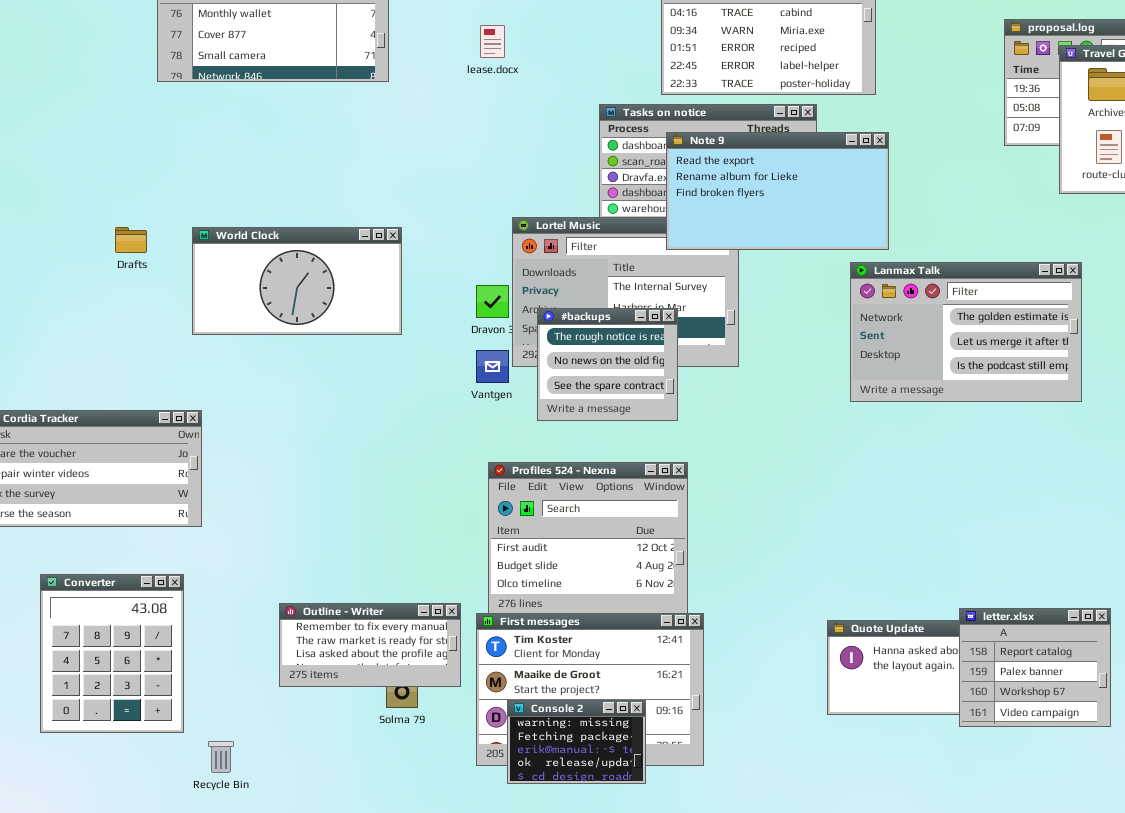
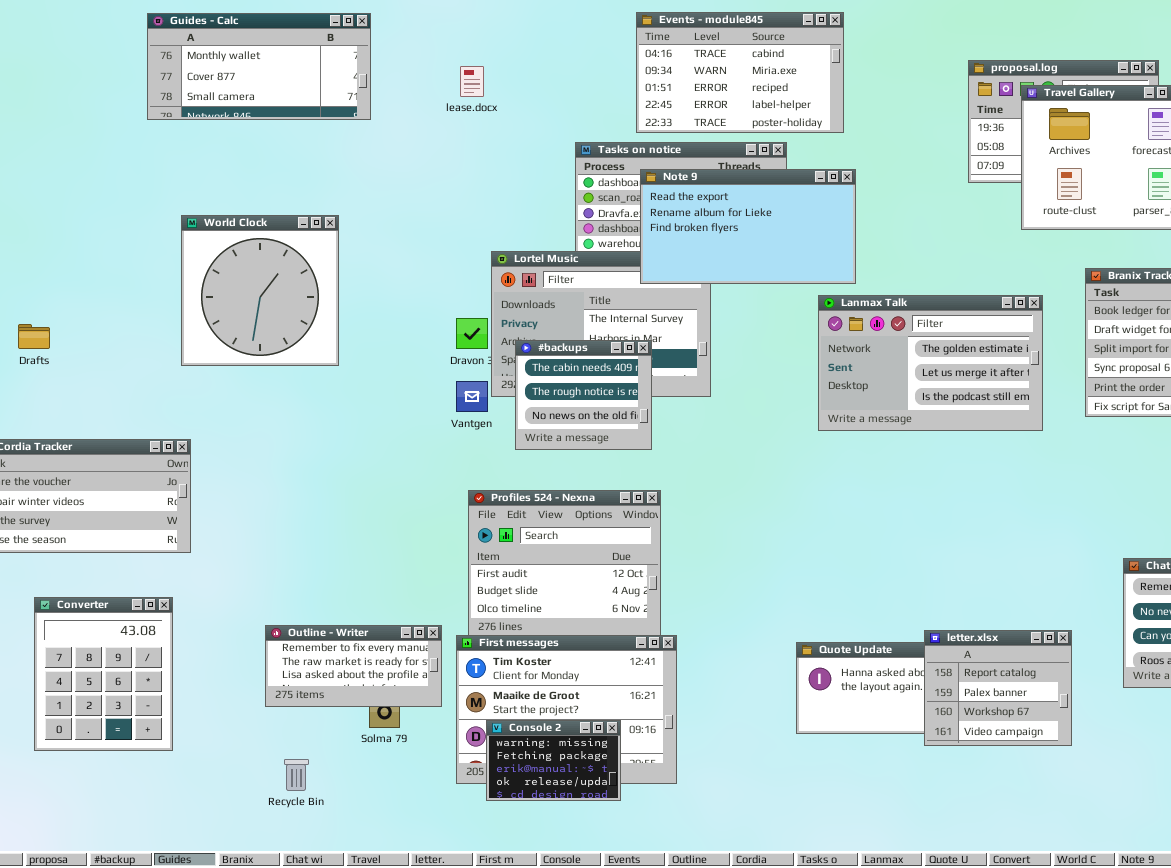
Drafts: [115,227,147,253] -> [18,324,50,349], moved
World Clock: [192,227,402,335] -> [181,215,339,366], resized
#backups: [537,308,678,421] -> [515,340,652,450], scrolled up 1 row
Recycle Bin: [208,741,234,773] -> [284,759,309,791], moved

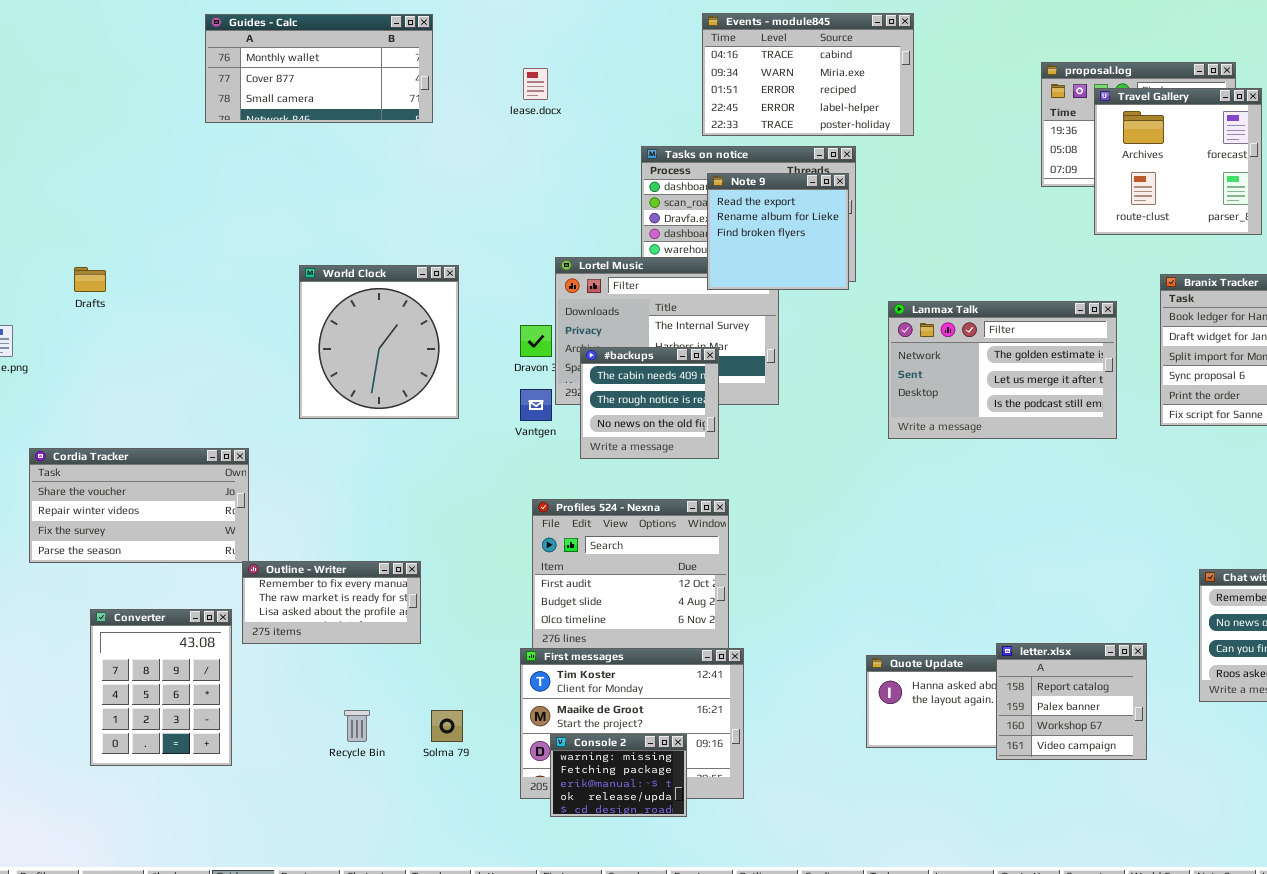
Note 9: [640,169,856,284] -> [707,173,849,290], resized
World Clock: [181,215,339,366] -> [299,265,459,419], moved
Drafts: [18,324,50,349] -> [74,267,106,292], moved
Outline - Writer: [265,625,442,707] -> [242,561,421,644], moved
Recycle Bin: [284,759,309,791] -> [344,710,370,742], moved

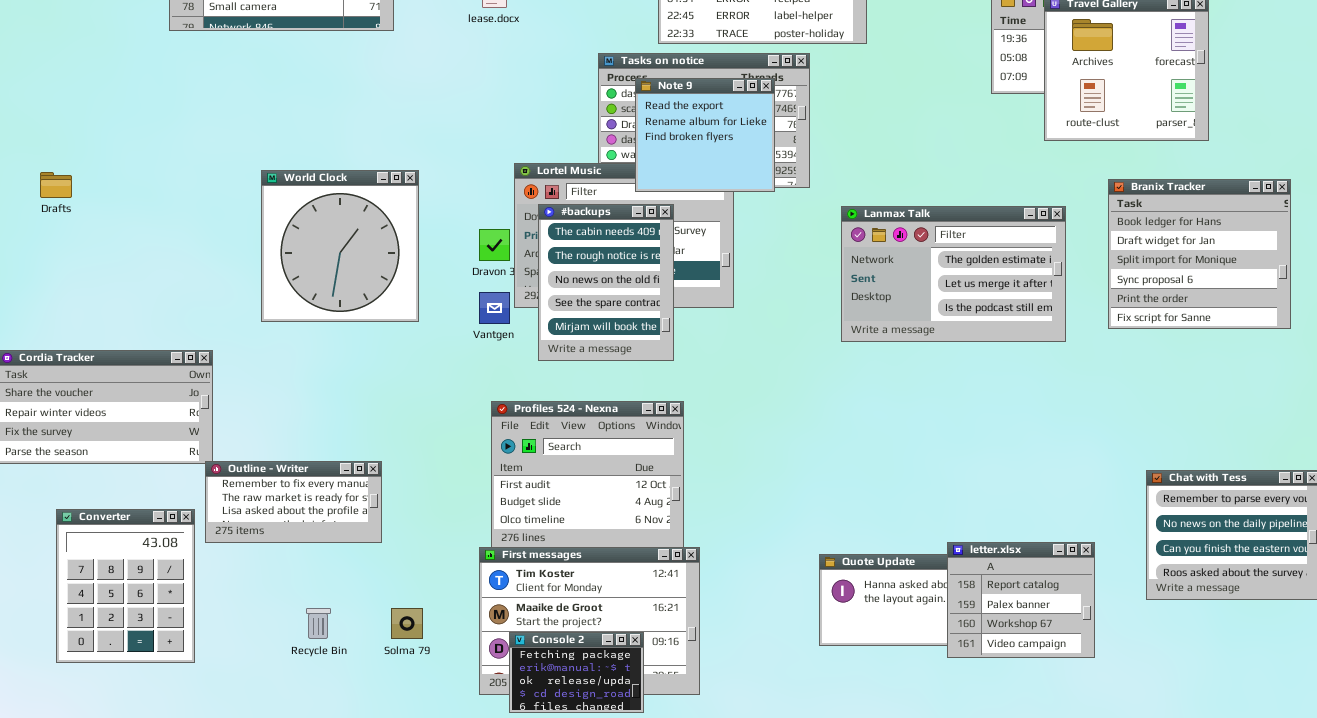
Note 9: [707,173,849,290] -> [635,78,775,192], moved
#backups: [580,347,719,459] -> [538,204,674,361], resized
Console 2: [550,734,687,817] -> [509,632,644,713], scrolled down 1 row

